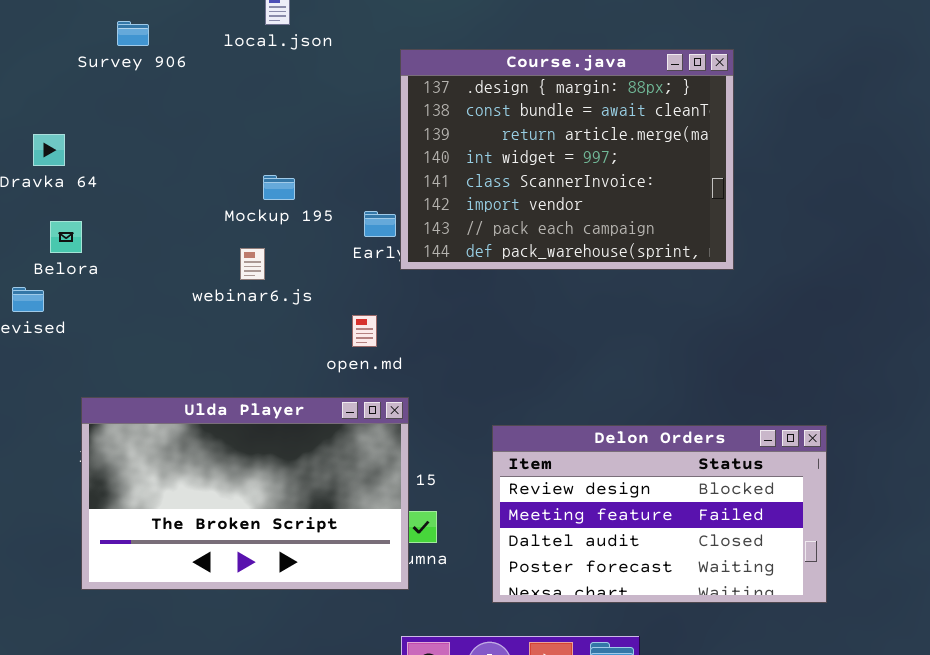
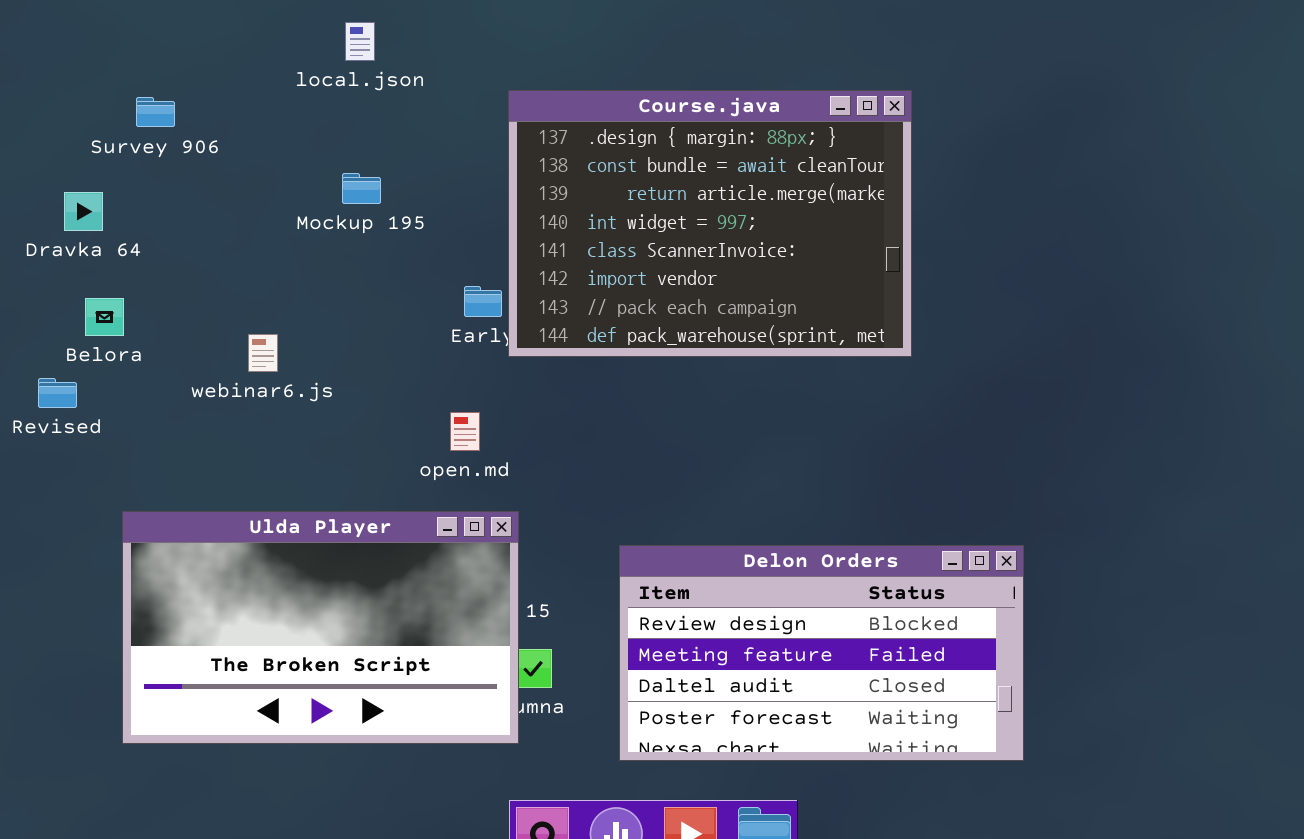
Survey 906: [117,21,149,46] -> [136,97,175,127], moved
Mockup 195: [263,175,295,200] -> [342,173,381,204], moved
webinar6.js: [240,248,265,280] -> [248,334,278,372], moved

